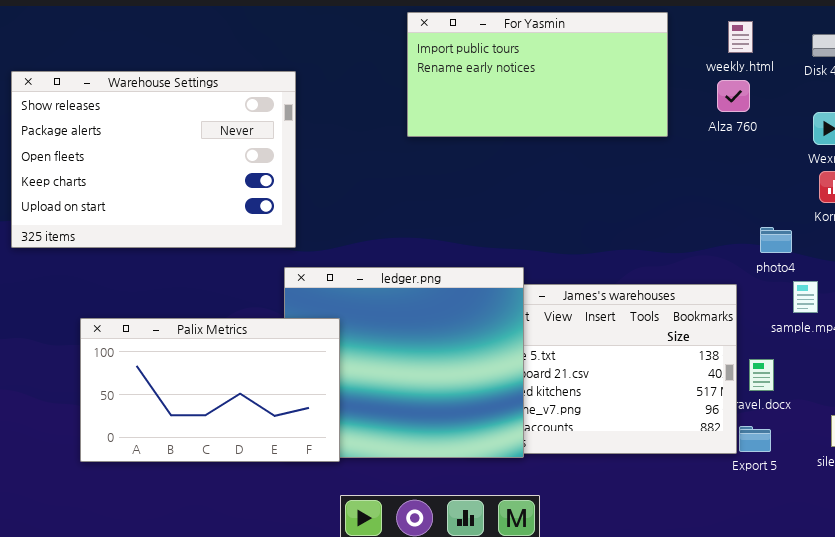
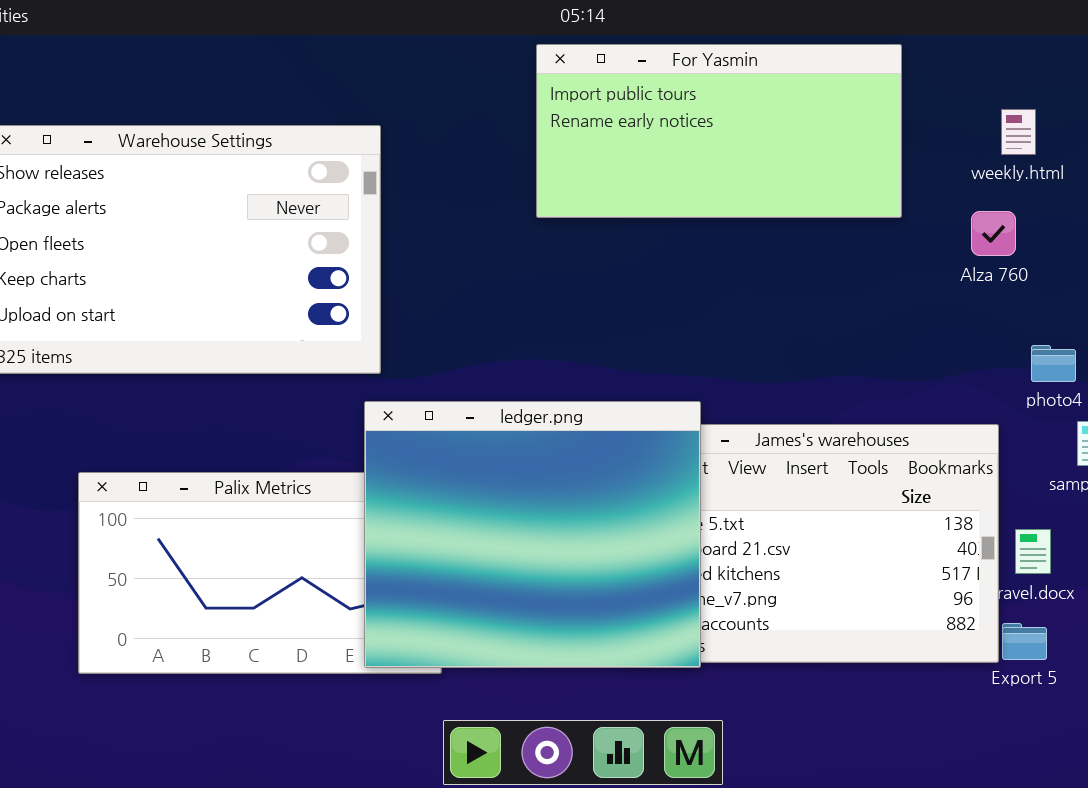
weekly.html: [728,21,753,53] -> [1001,109,1036,155], moved
Alza 760: [717,80,750,112] -> [971,211,1016,256], moved
ledger.png: [284,267,524,458] -> [364,401,701,668], raised

